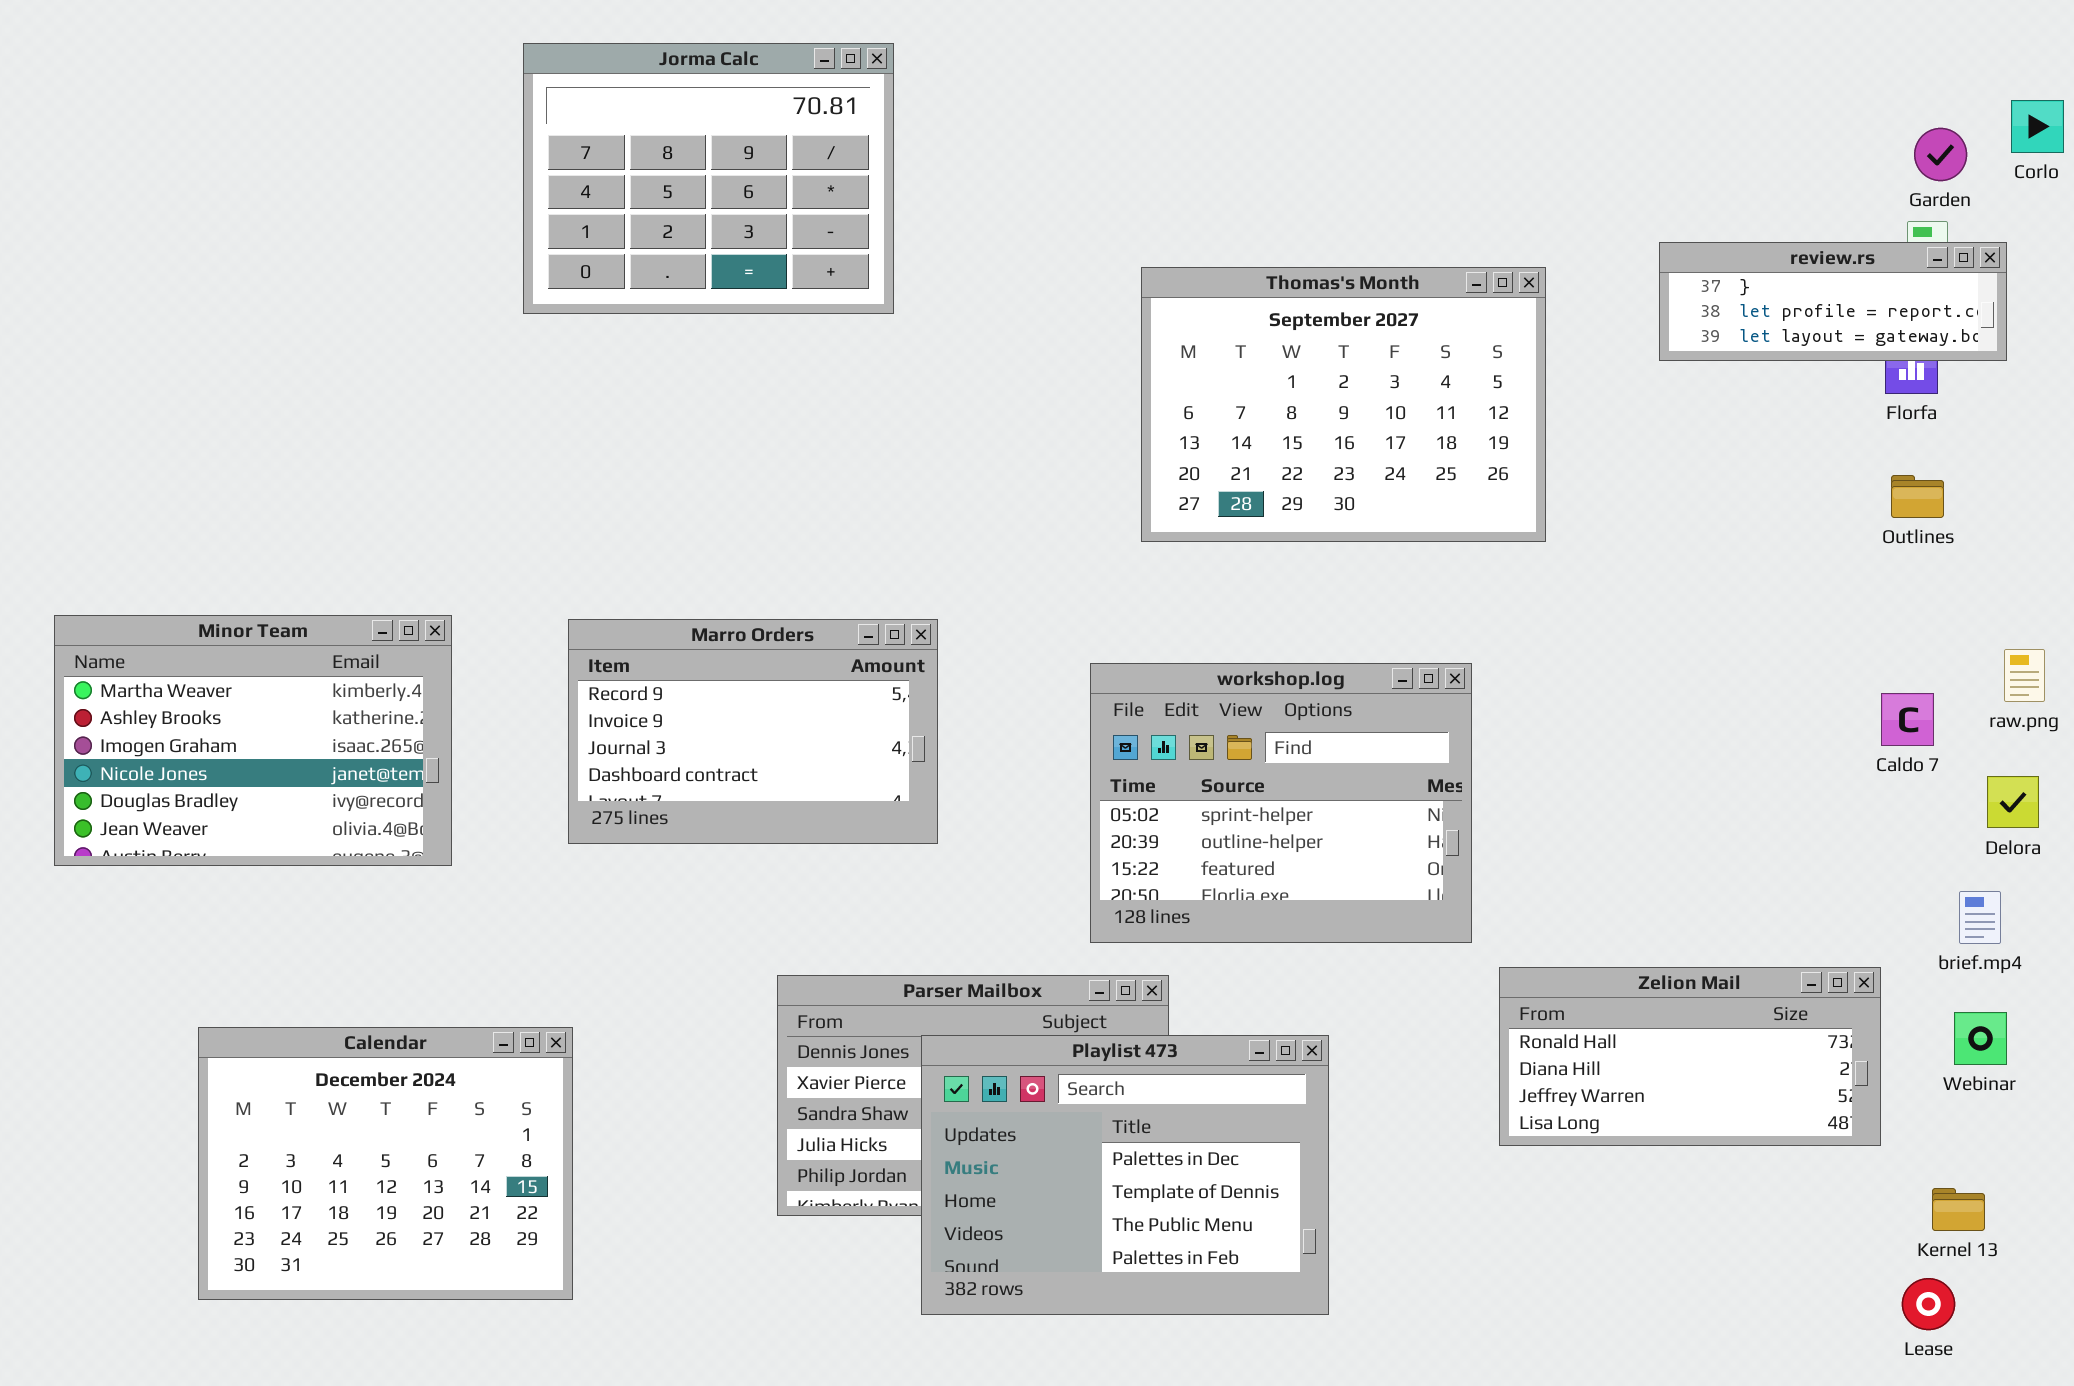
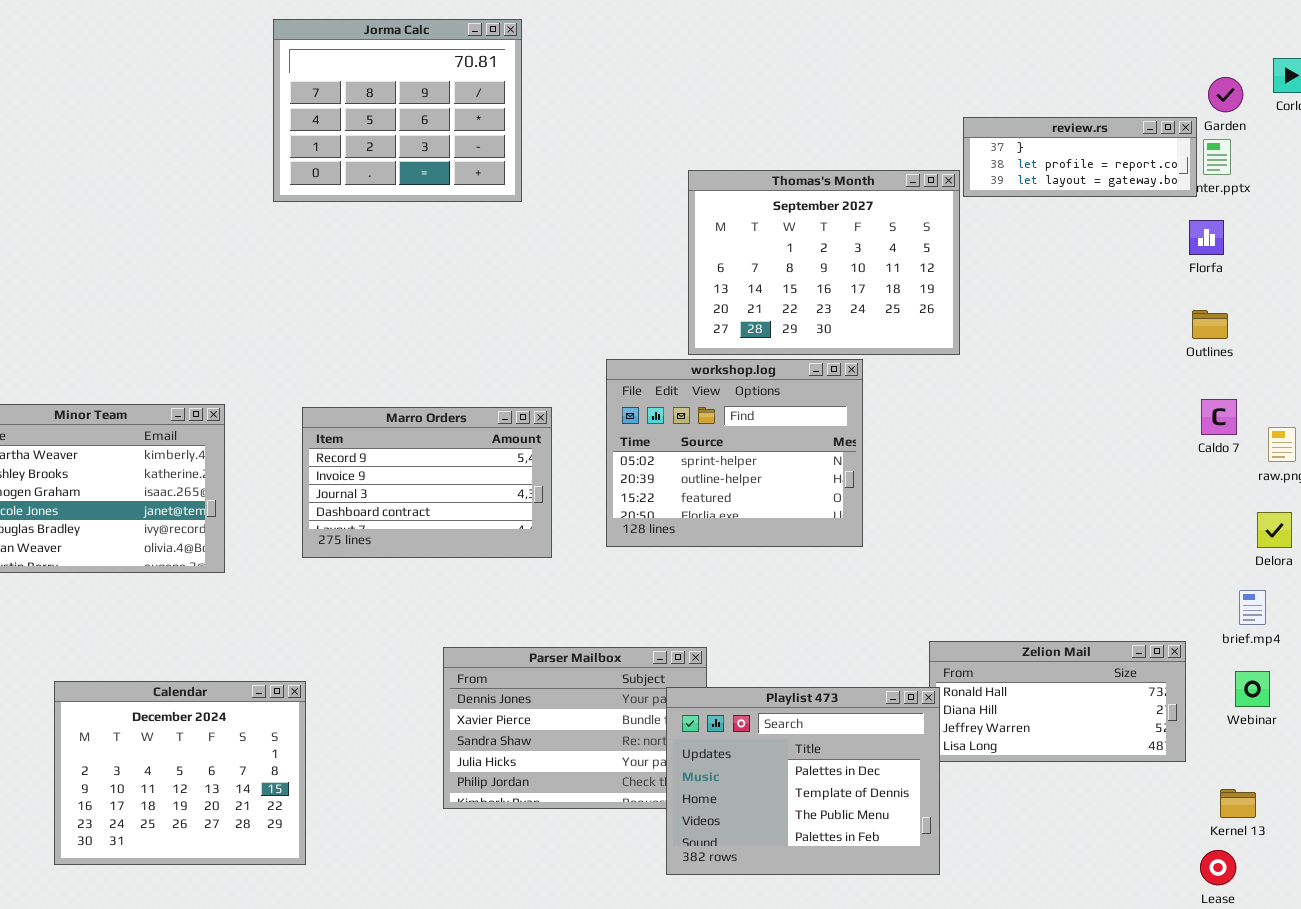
review.rs: [1659,242,2007,361] -> [963,117,1197,197], moved
workshop.log: [1090,663,1472,943] -> [606,359,863,547], moved
Caldo 7: [1881,693,1934,746] -> [1201,399,1237,435], moved
Playlist 473: [921,1035,1329,1315] -> [666,687,940,875], moved

